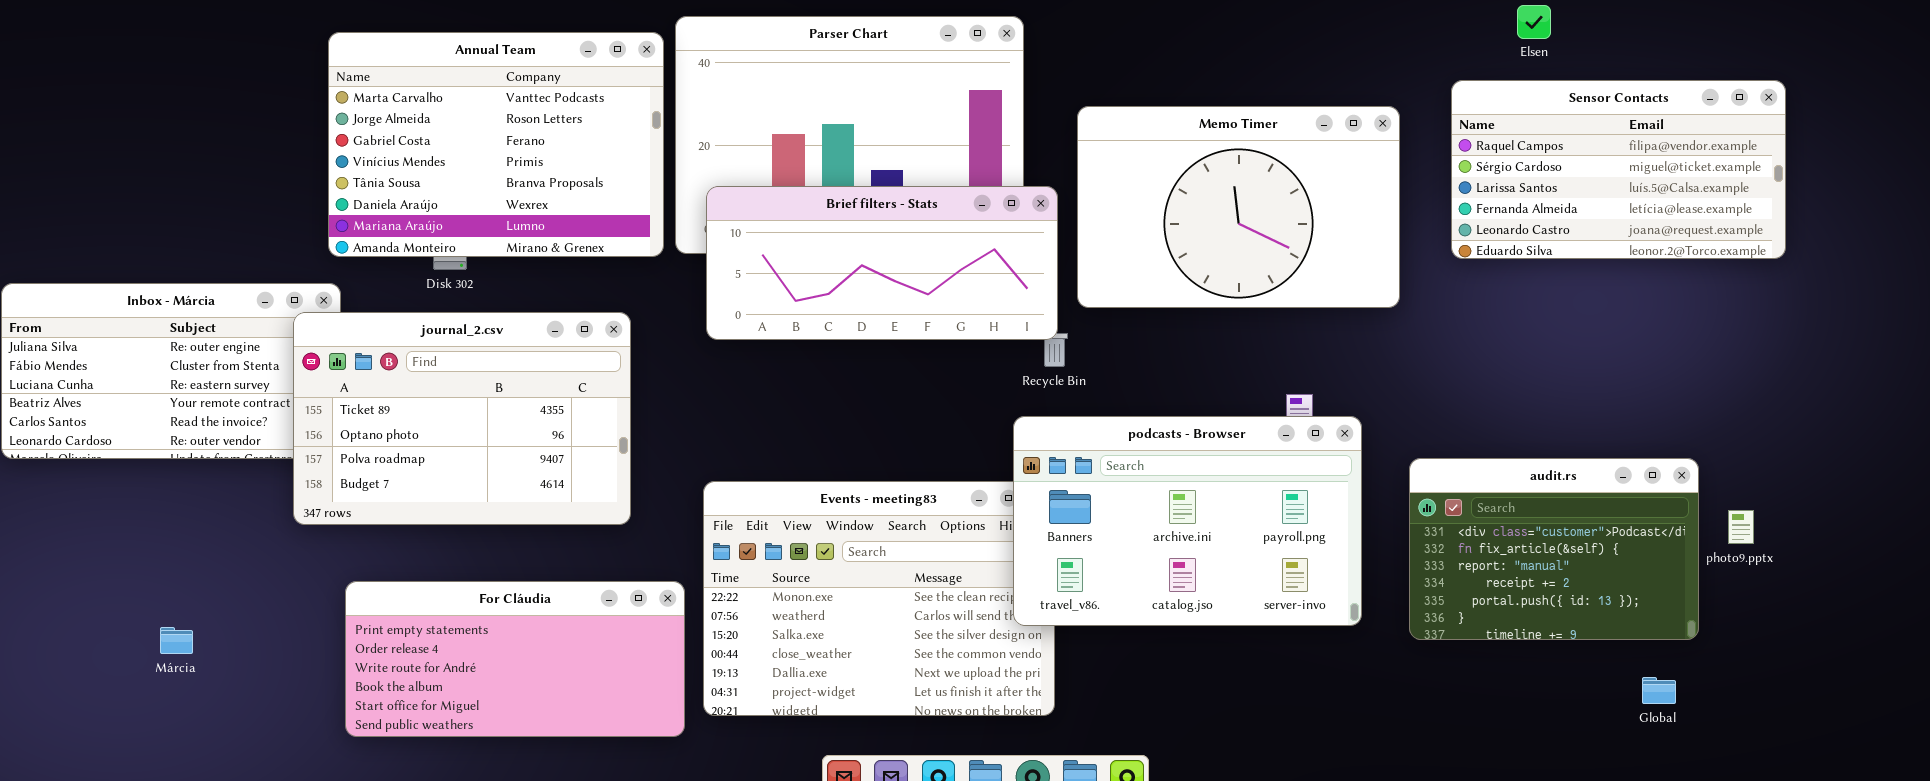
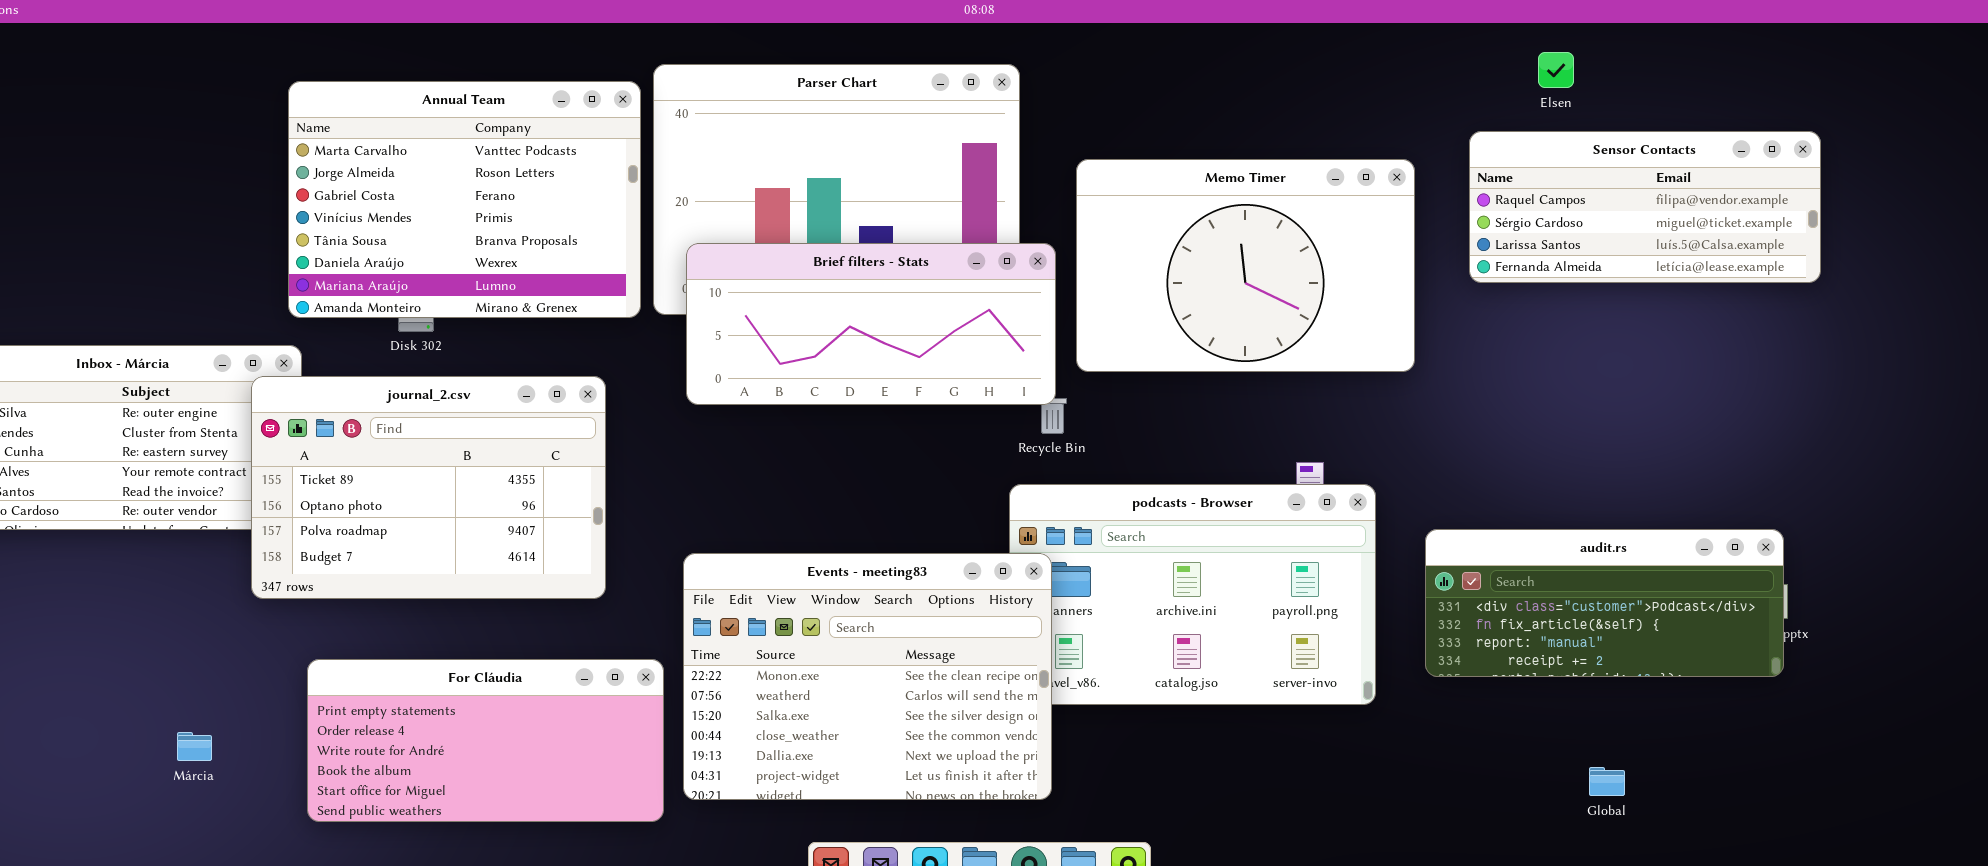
Sensor Contacts: [1451,80,1786,259] -> [1469,131,1821,283], resized
audit.rs: [1409,458,1699,640] -> [1425,529,1784,677], resized
Events - meeting83: [703,481,1055,716] -> [683,553,1052,800], raised
Márcia: [160,627,193,654] -> [177,732,212,761], moved
Global: [1642,677,1676,704] -> [1589,767,1625,796], moved

